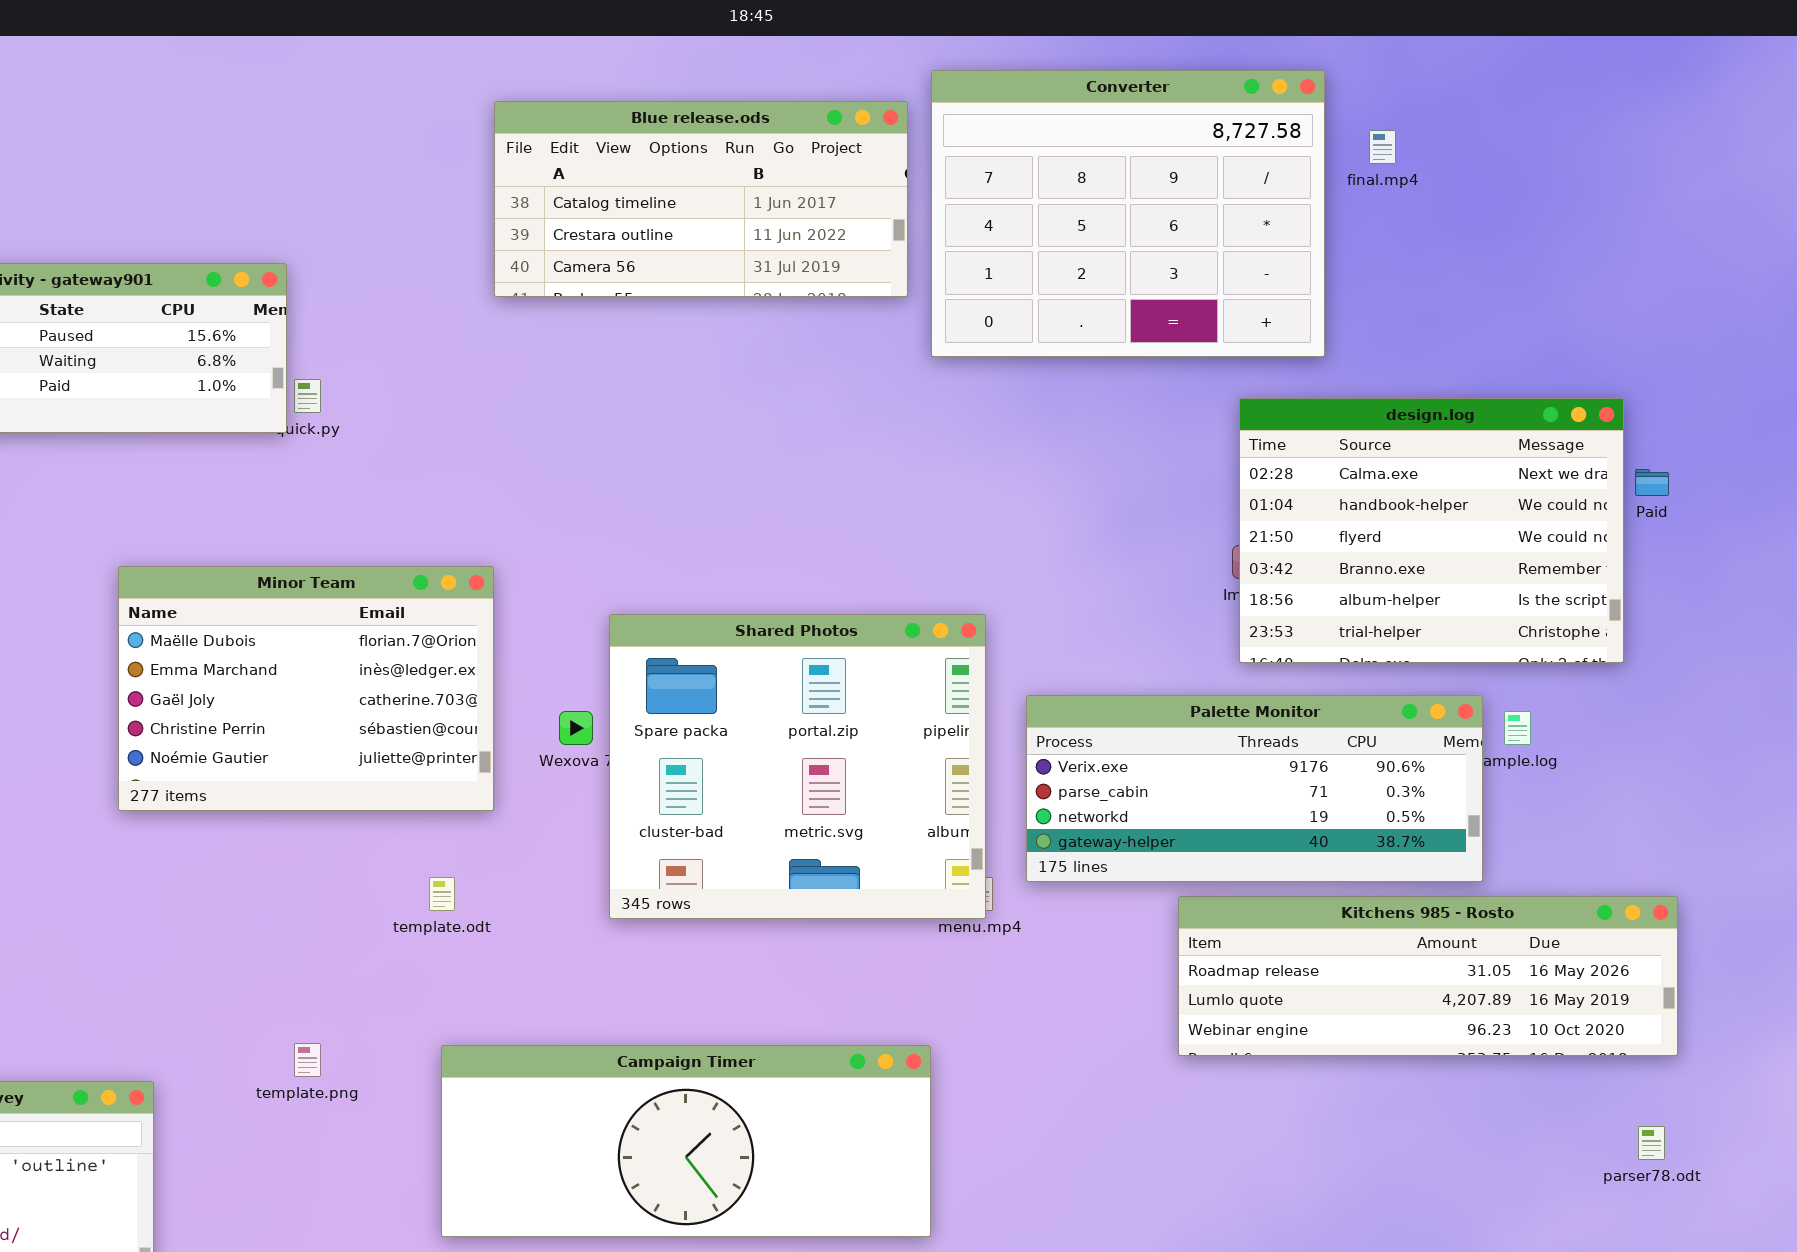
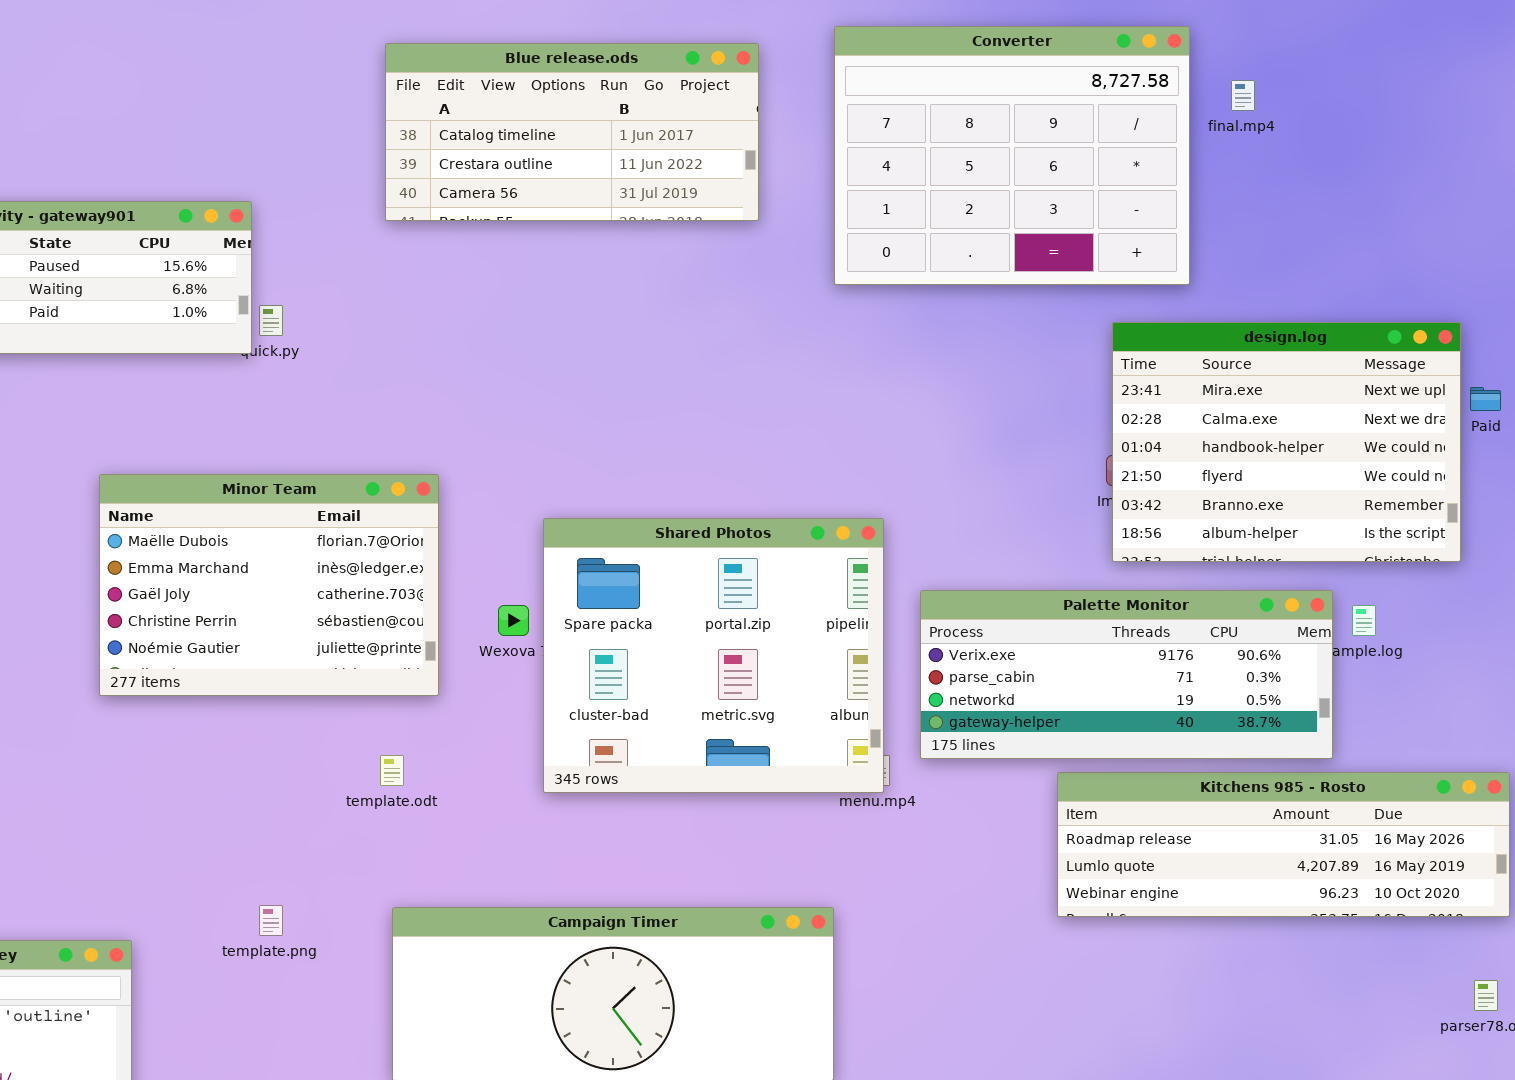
Blue release.ods: [494,101,908,297] -> [385,43,759,221], moved
design.log: [1239,398,1624,663] -> [1112,322,1461,562], scrolled up 1 row

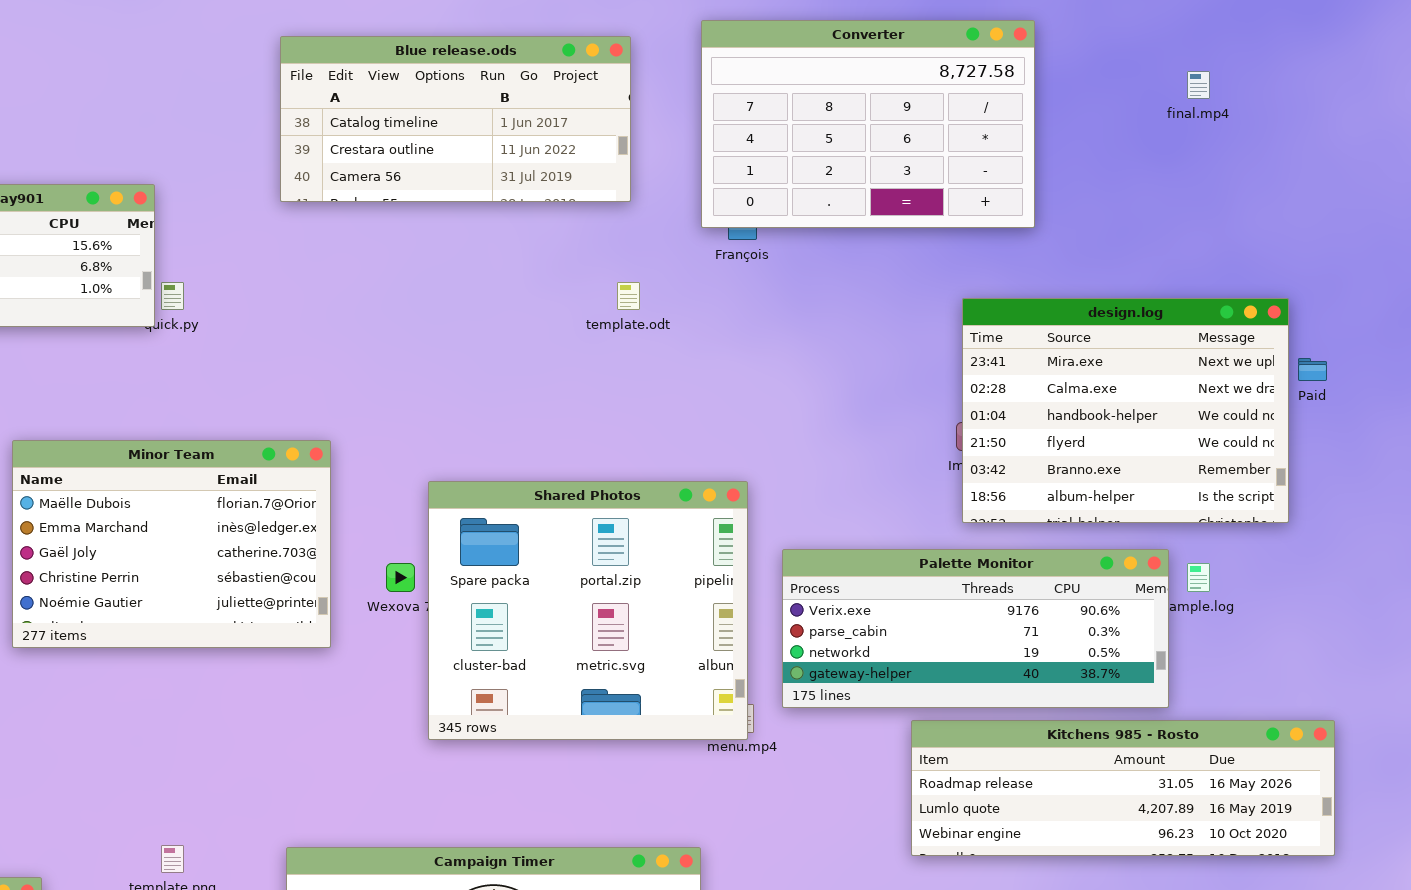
Converter: [834,26,1190,285] -> [701,20,1035,228], resized
final.mp4: [1231,80,1255,111] -> [1187,71,1210,99], moved
template.odt: [380,755,404,786] -> [617,282,640,310], moved

